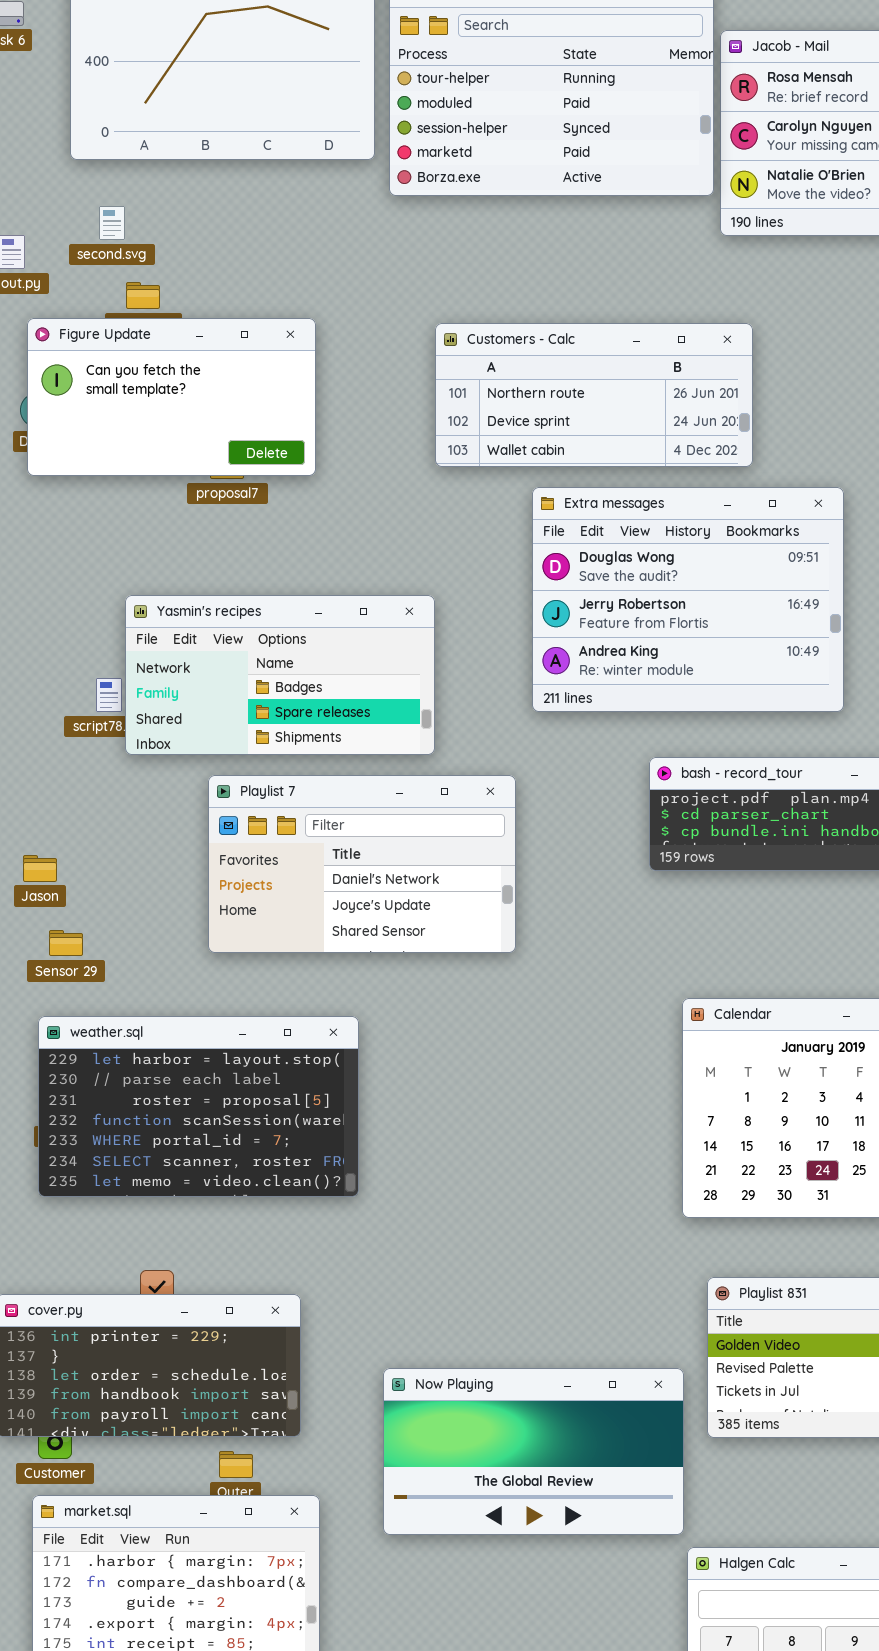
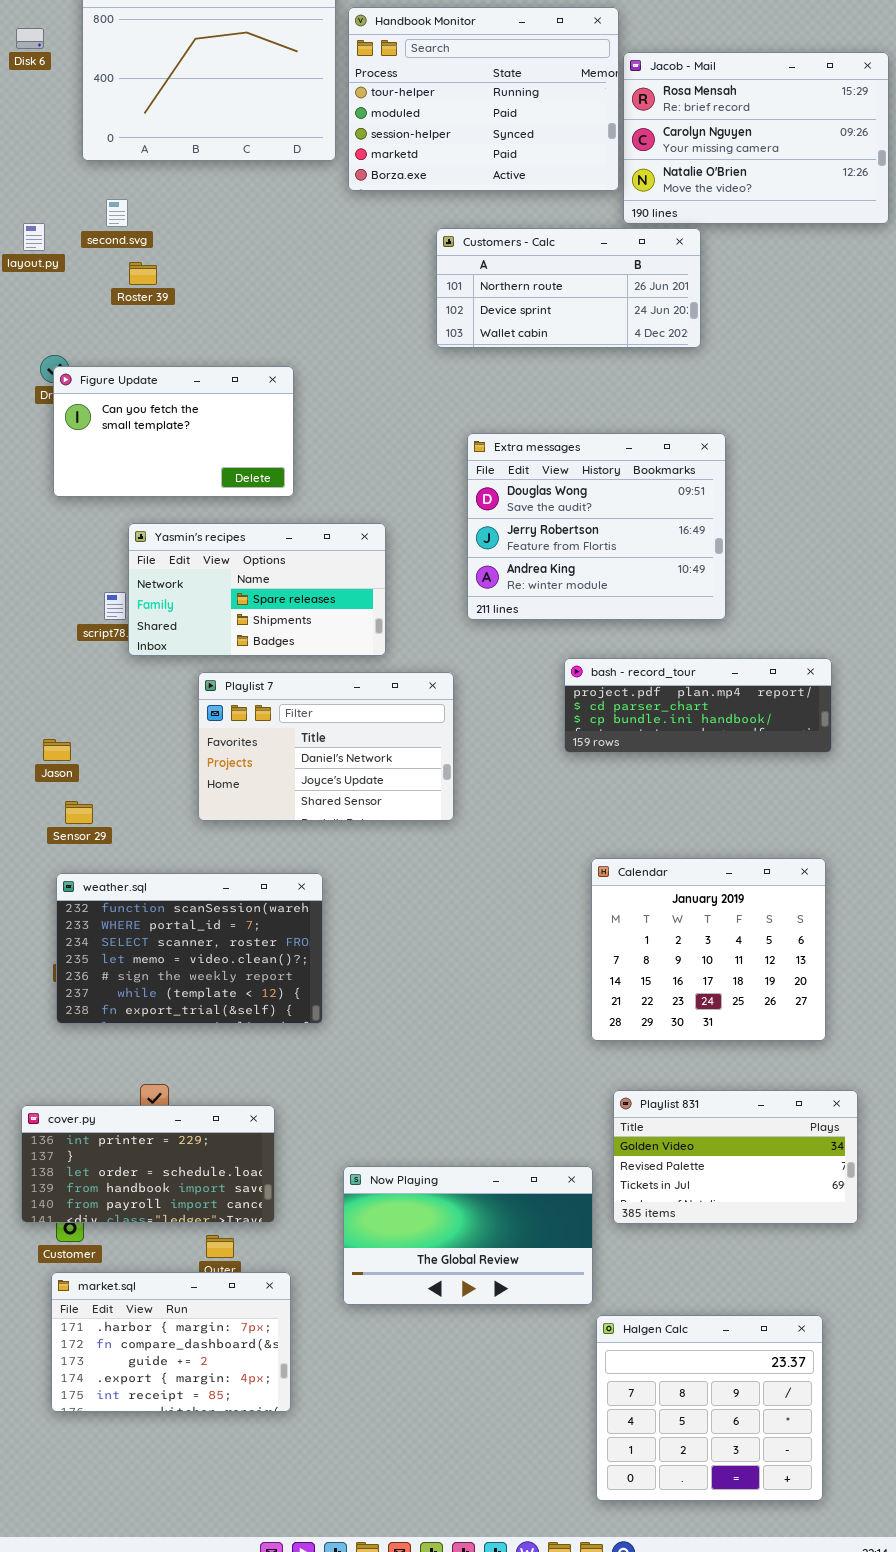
Figure Update: [27,318,316,476] -> [53,366,294,497], moved
Customers - Calc: [435,323,753,467] -> [436,228,701,348], moved
Yasmin's recipes: [125,595,435,755] -> [128,523,386,656], scrolled down 1 row
weather.sql: [38,1016,359,1197] -> [56,873,323,1024], scrolled down 3 rows

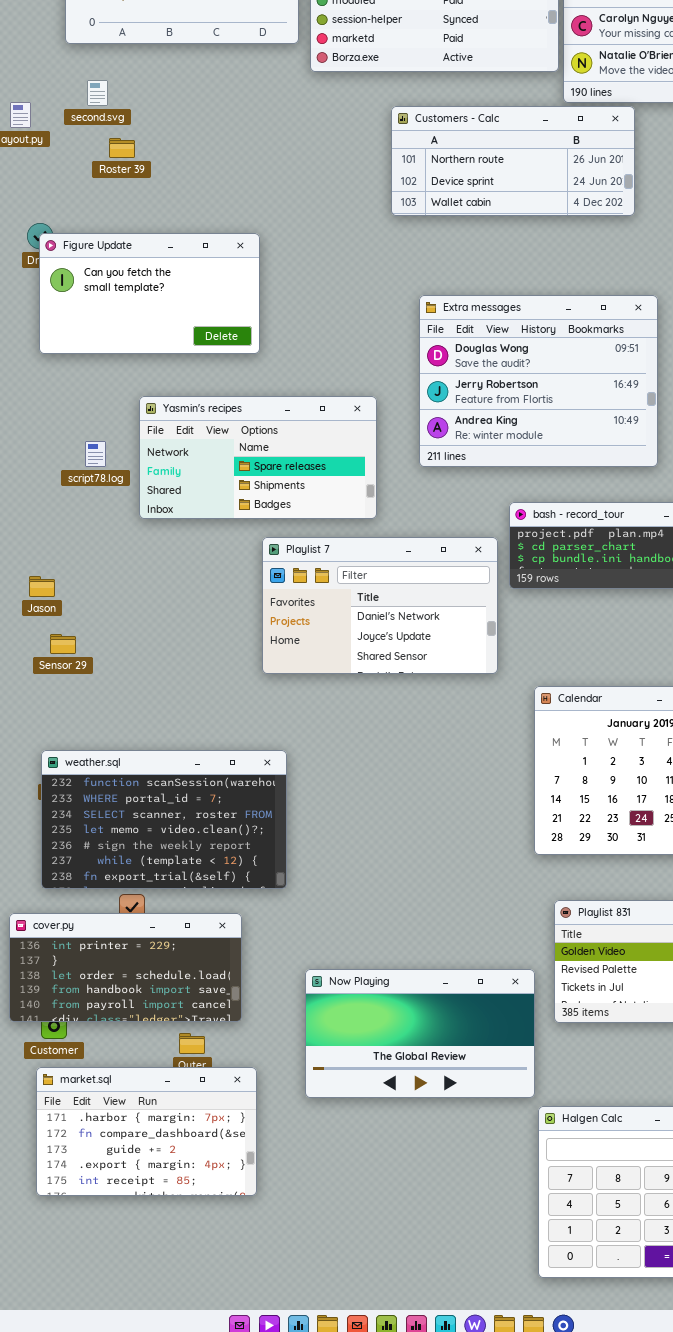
Yasmin's recipes: [128,523,386,656] -> [139,396,377,519], moved
Playlist 7: [198,672,454,821] -> [262,537,498,674], moved
weather.sql: [56,873,323,1024] -> [41,750,287,889], moved

